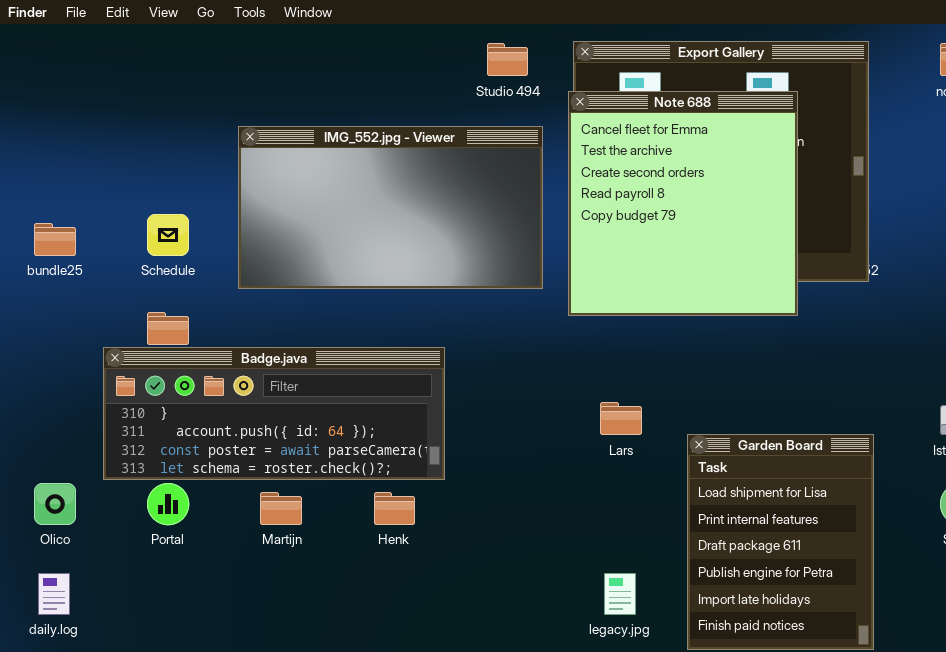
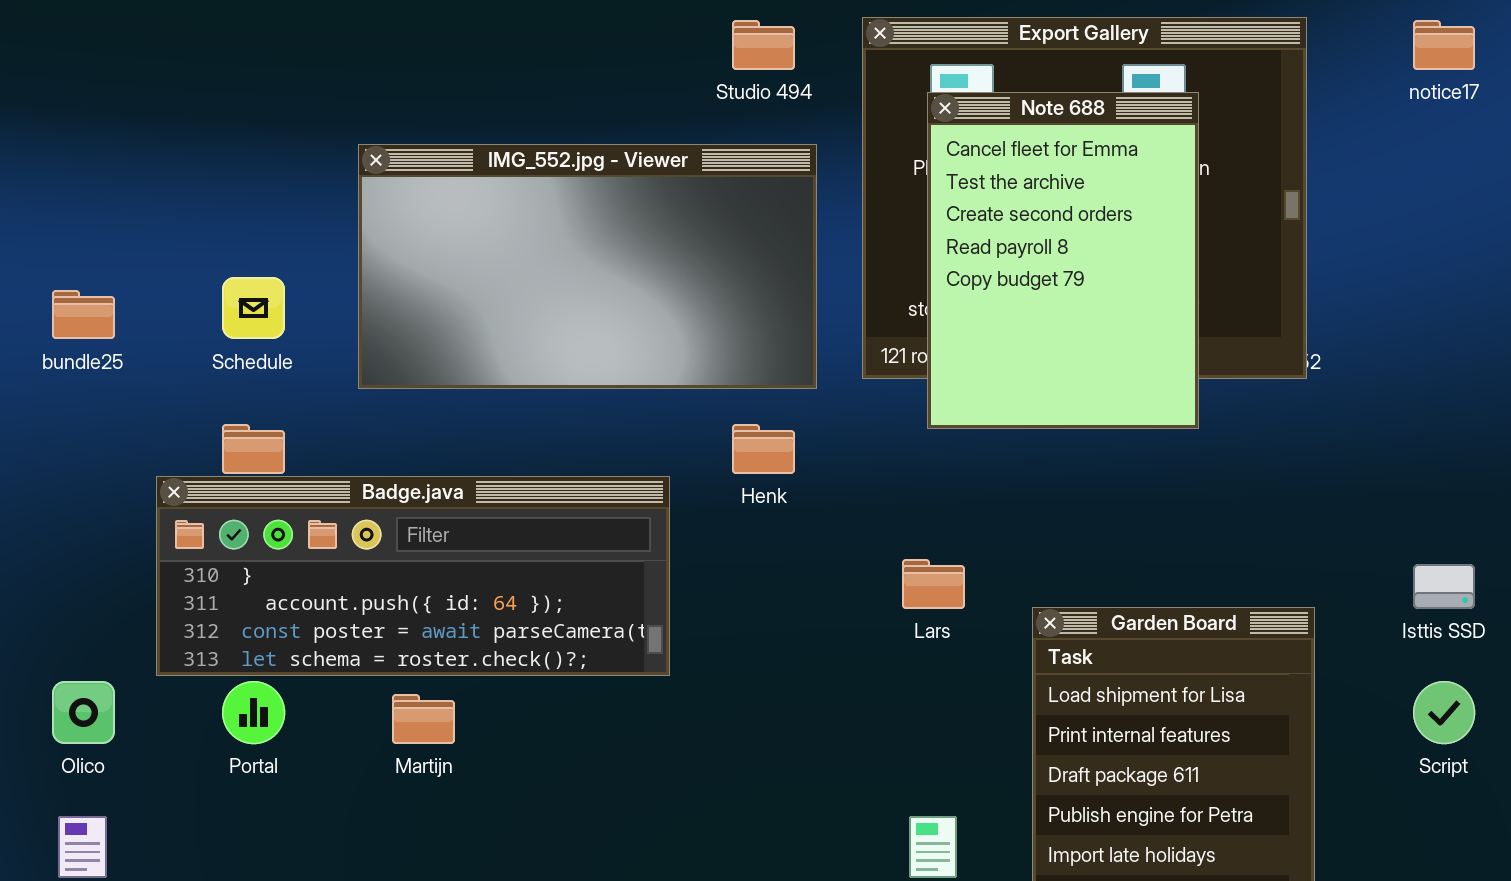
Note 688: [568,91,798,316] -> [927,92,1199,429], resized
Henk: [374,492,415,525] -> [732,424,795,474], moved

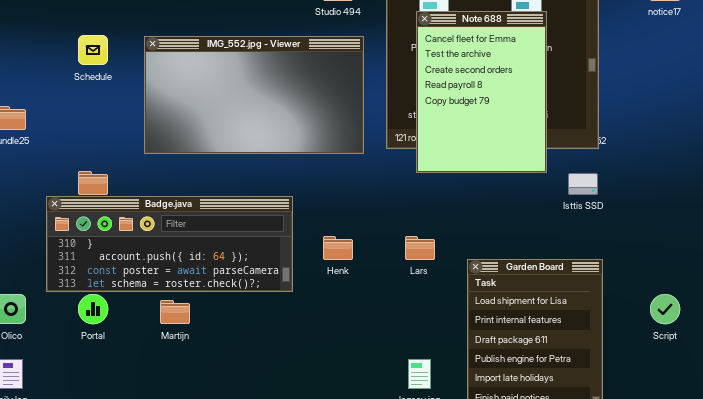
Schedule: [222,277,285,339] -> [78,35,108,65], moved
Henk: [732,424,795,474] -> [323,236,353,260], moved
Isttis SSD: [1413,564,1475,609] -> [568,173,598,195], moved

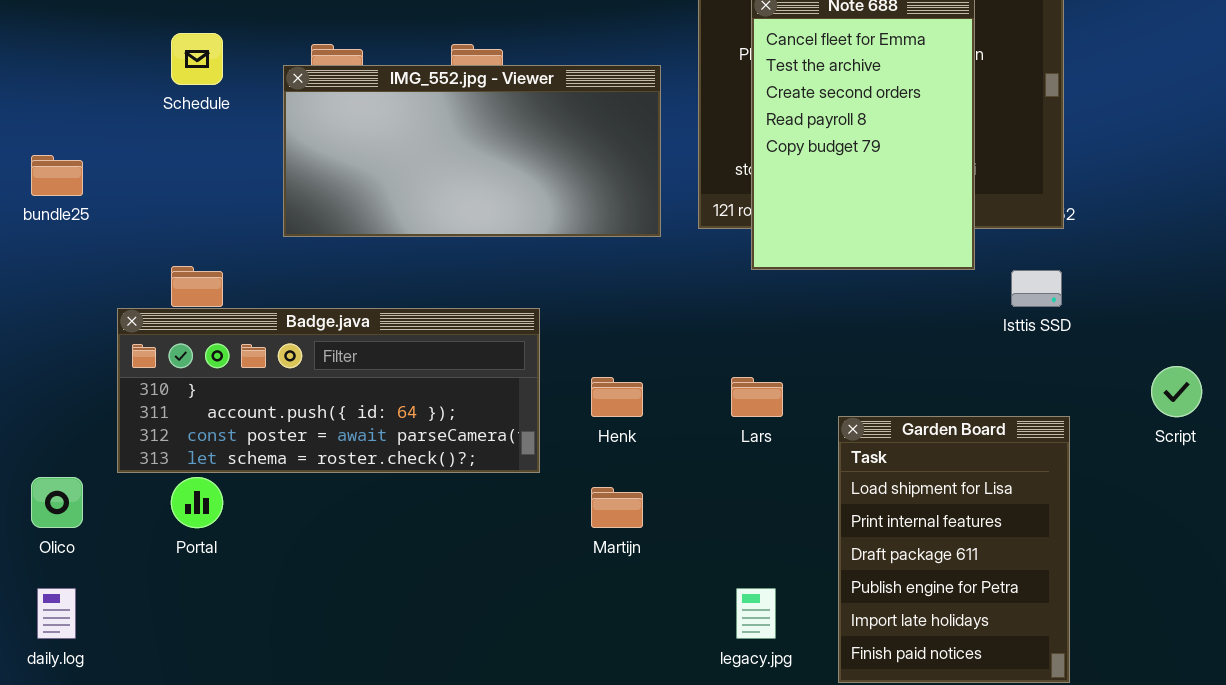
IMG_552.jpg - Viewer: [144,36,364,154] -> [283,65,661,237], resized
Script: [650,294,680,324] -> [1151,366,1202,417], moved
Martijn: [160,300,190,324] -> [591,487,643,528], moved

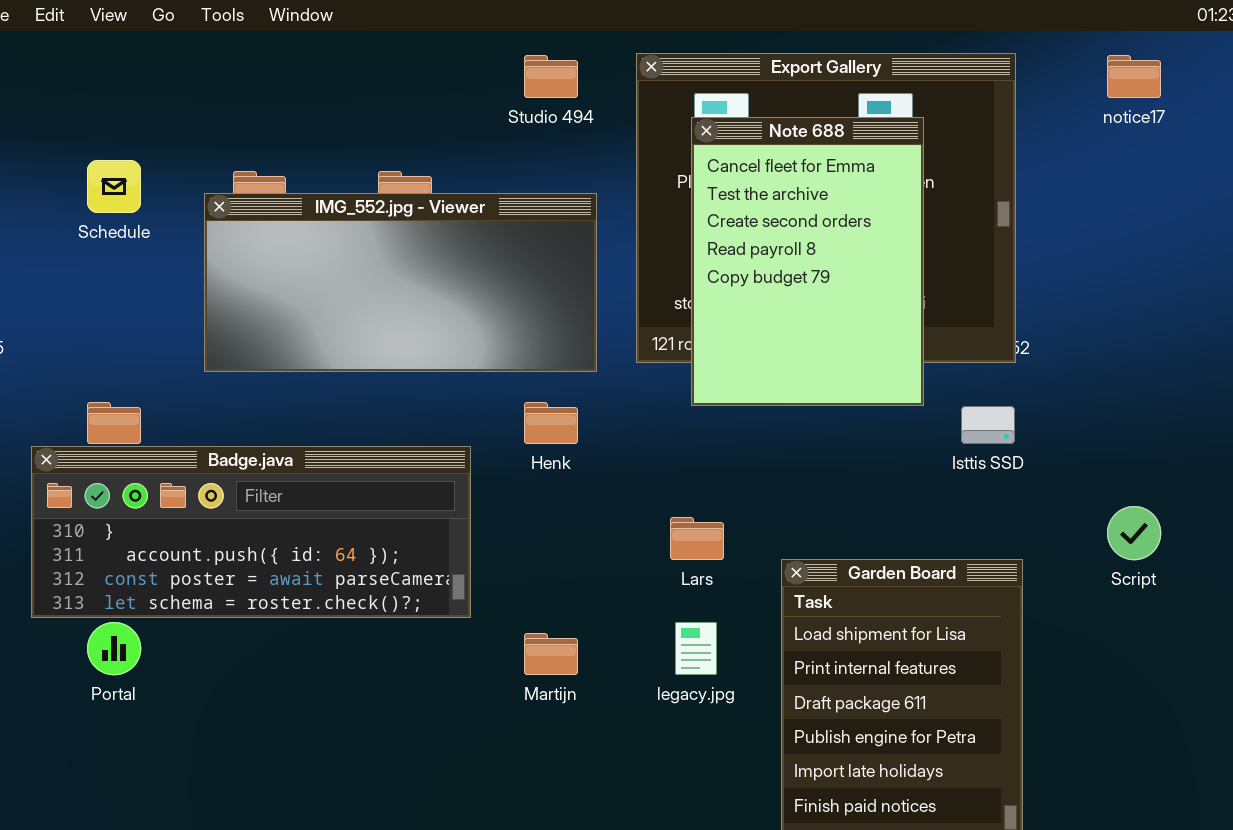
Henk: [591,377,643,417] -> [524,402,578,444], moved
legacy.jpg: [736,588,776,639] -> [675,622,717,675], moved

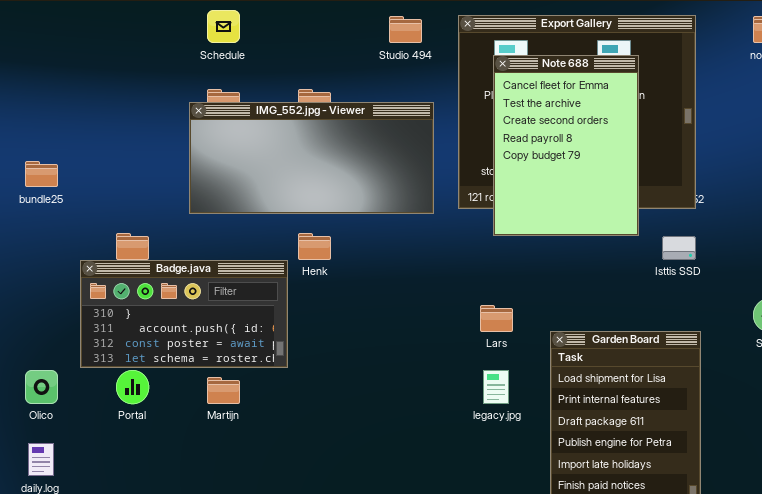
Schedule: [87,160,141,213] -> [207,10,240,43], moved
Henk: [524,402,578,444] -> [298,233,331,260], moved
Badge.java: [31,446,471,618] -> [80,260,288,368], resized
Martijn: [524,633,578,675] -> [207,377,240,404], moved

